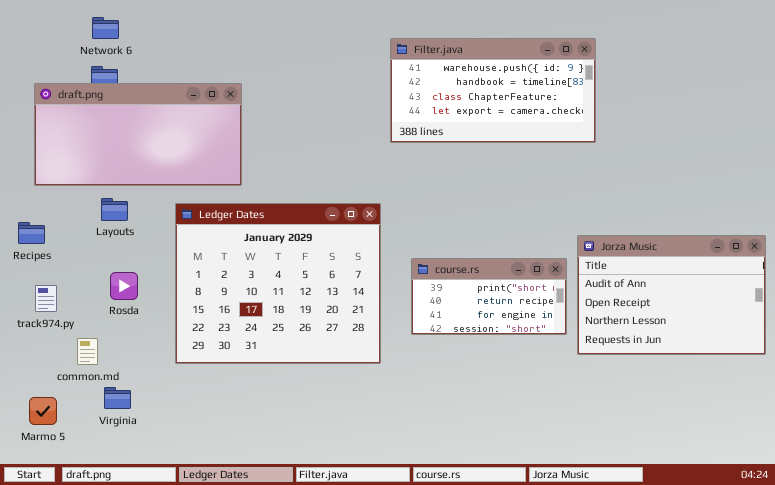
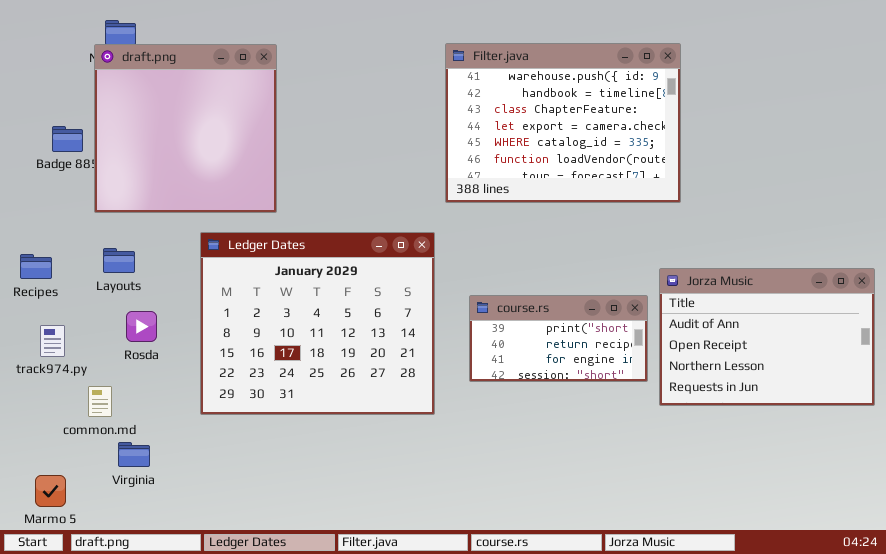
Filter.java: [390,38,596,143] -> [445,43,681,203], resized
draft.png: [34,83,242,186] -> [94,44,277,213], resized
Layouts: [101,198,128,221] -> [103,248,135,273], moved
Marmo 5: [29,397,57,425] -> [35,475,66,507], moved

